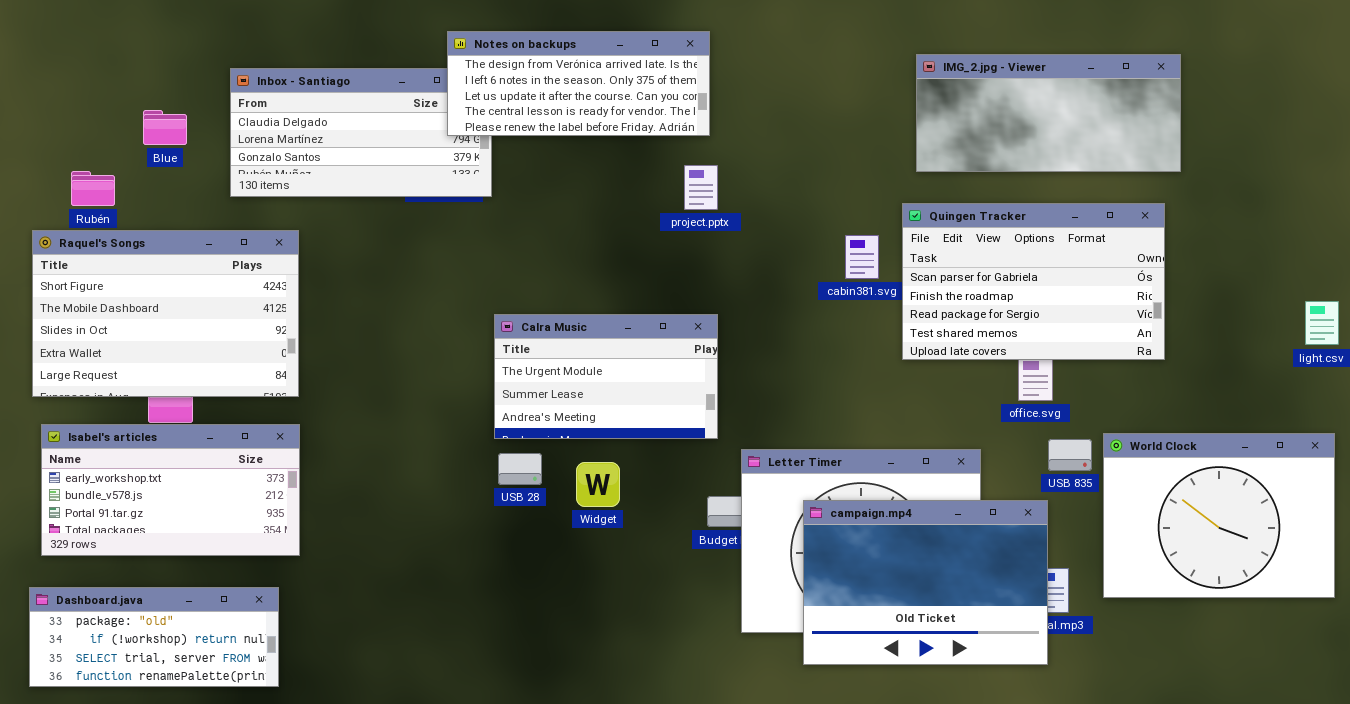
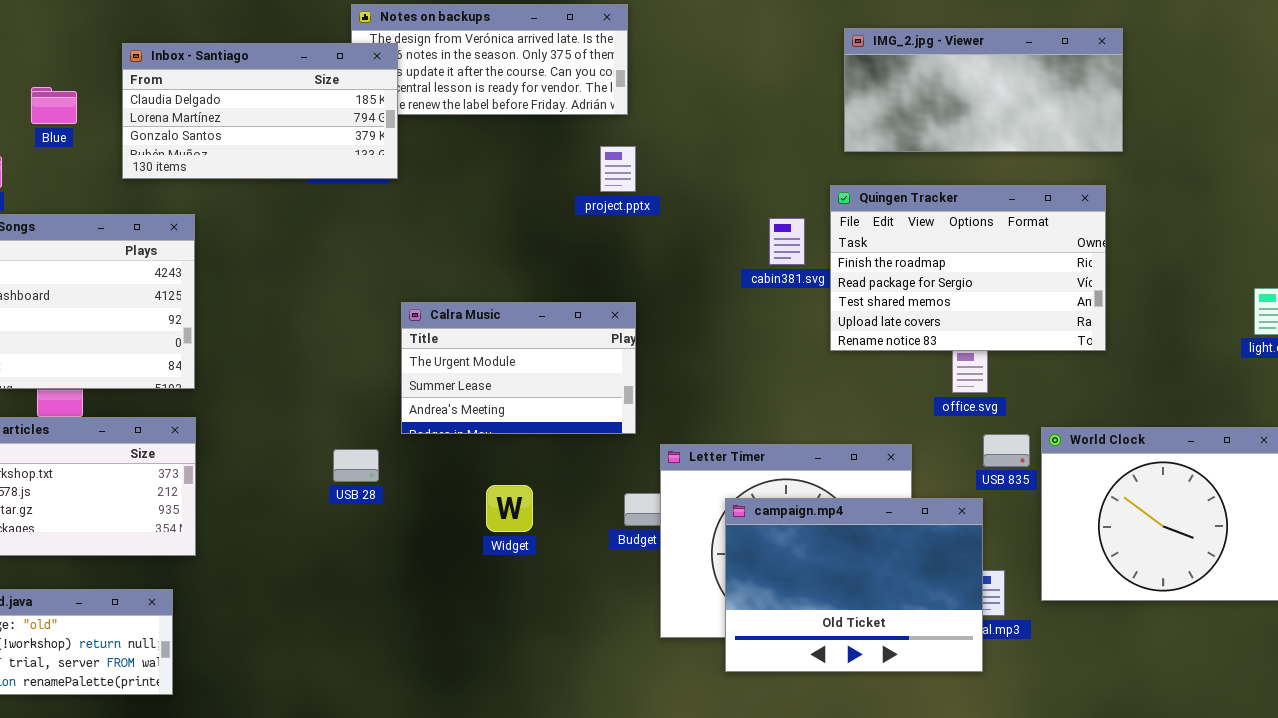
Inbox - Santiago: [230,68,492,197] -> [122,43,398,179], raised
Quingen Tracker: [902,203,1165,360] -> [830,185,1106,351], scrolled down 1 row
USB 28: [498,453,542,485] -> [333,449,379,482], moved
Widget: [576,462,620,507] -> [486,485,533,532], moved

